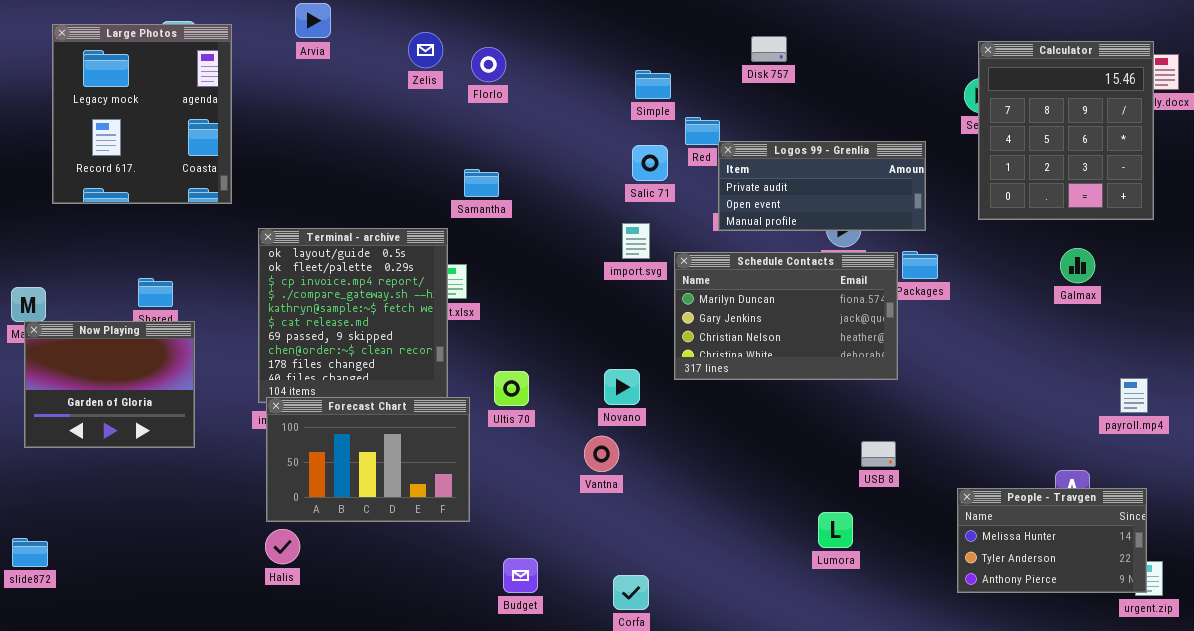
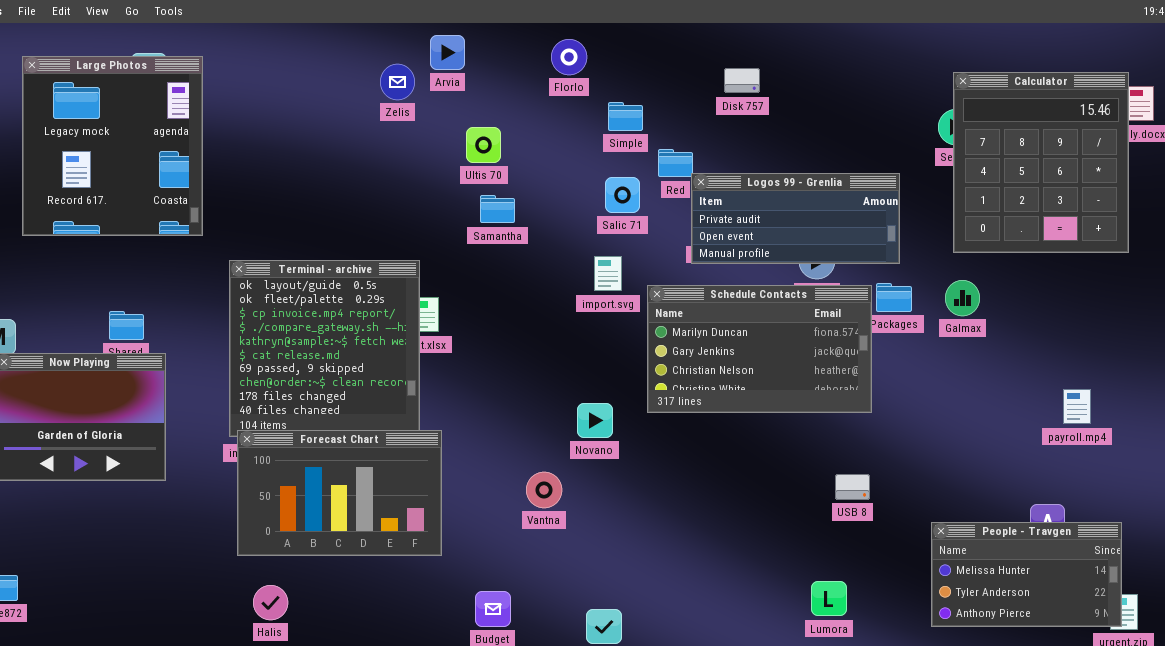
Arvia: [295,3,331,38] -> [430,35,465,70], moved
Florlo: [471,47,506,82] -> [551,39,587,75], moved
Samantha: [464,169,499,197] -> [480,195,515,223], moved
Galmax: [1060,248,1095,283] -> [945,280,980,316], moved
Ultis 70: [494,371,529,406] -> [466,127,501,163], moved
payroll.mp4: [1120,378,1148,413] -> [1063,389,1091,424], moved
Vantna: [584,436,619,472] -> [526,472,562,508], moved
Lumora: [818,512,853,548] -> [811,581,847,616], moved
Halis: [265,529,300,564] -> [253,585,288,620], moved

